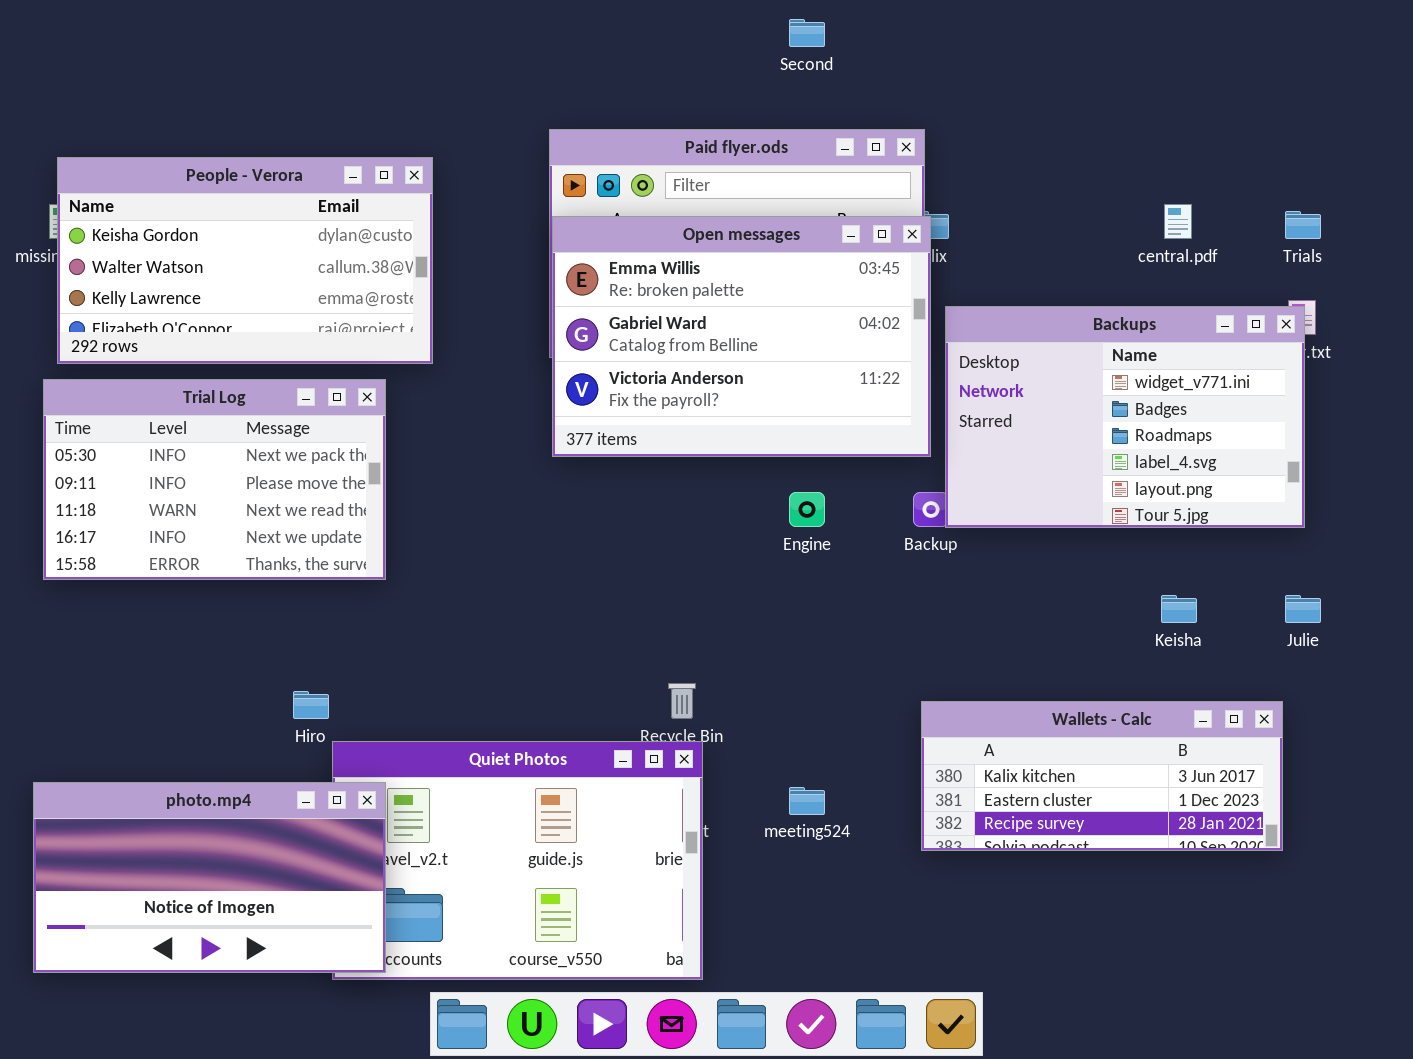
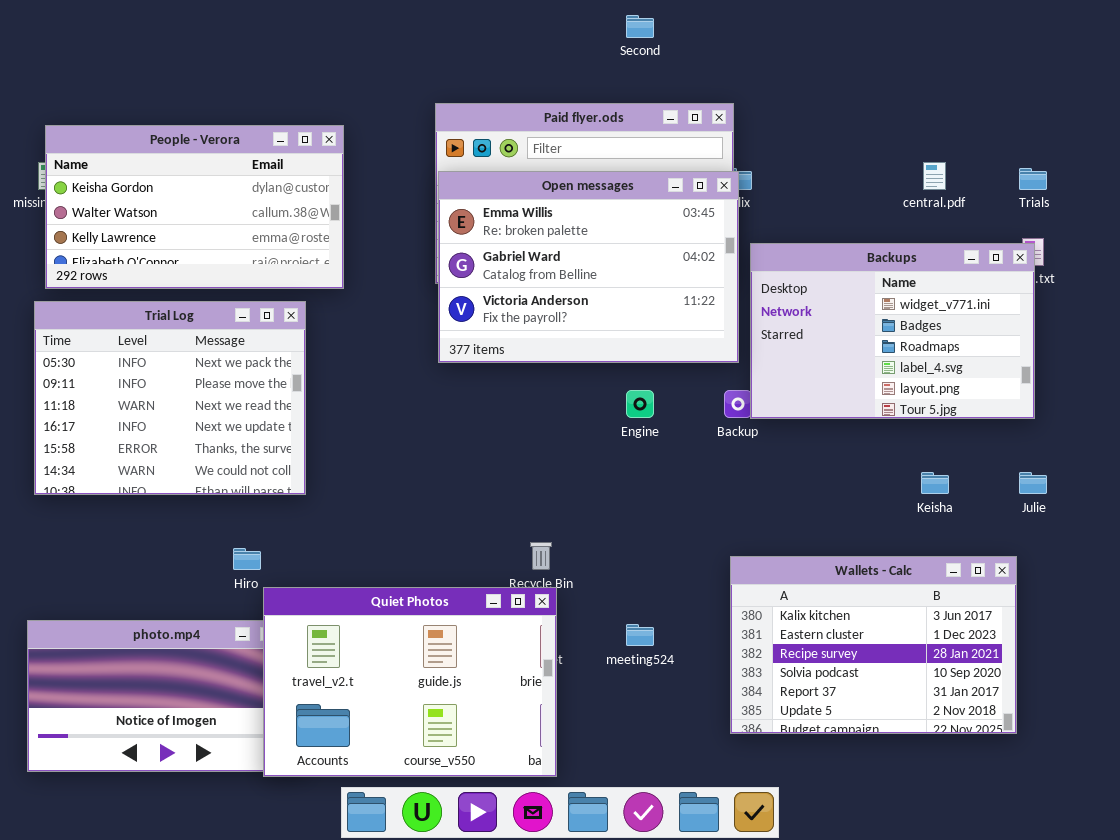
Trial Log: [43,379,386,580] -> [34,301,306,495], resized
Wallets - Calc: [921,701,1283,851] -> [730,556,1017,734], resized
Quiet Photos: [332,741,703,980] -> [263,587,557,777], raised

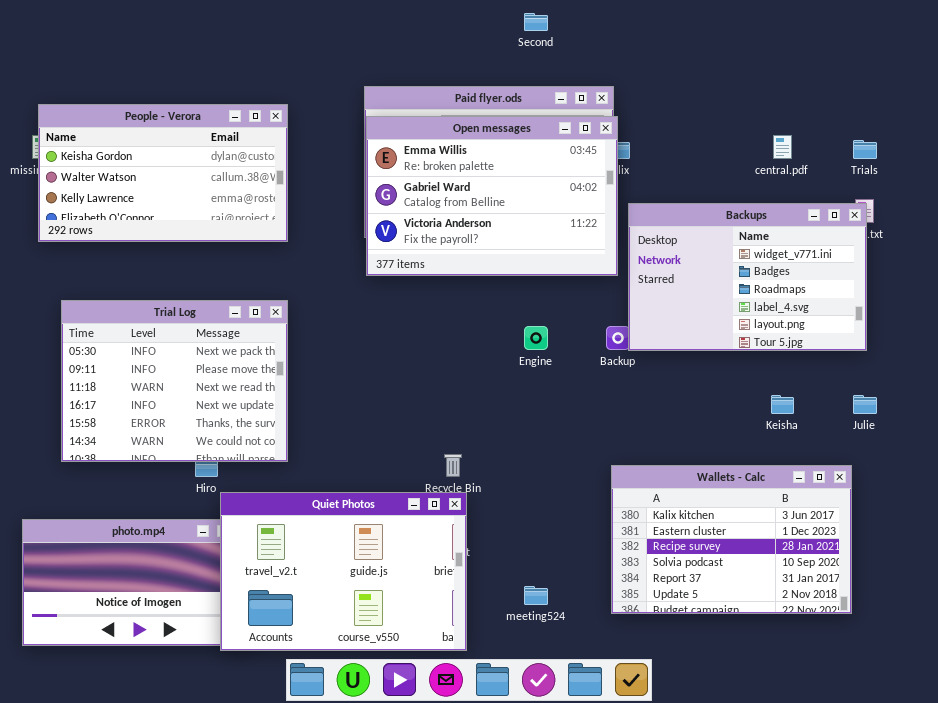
Open messages: [438,171,739,363] -> [366,116,618,276], moved
Trial Log: [34,301,306,495] -> [61,300,288,462], moved
meeting524: [626,624,654,646] -> [524,586,548,605], moved

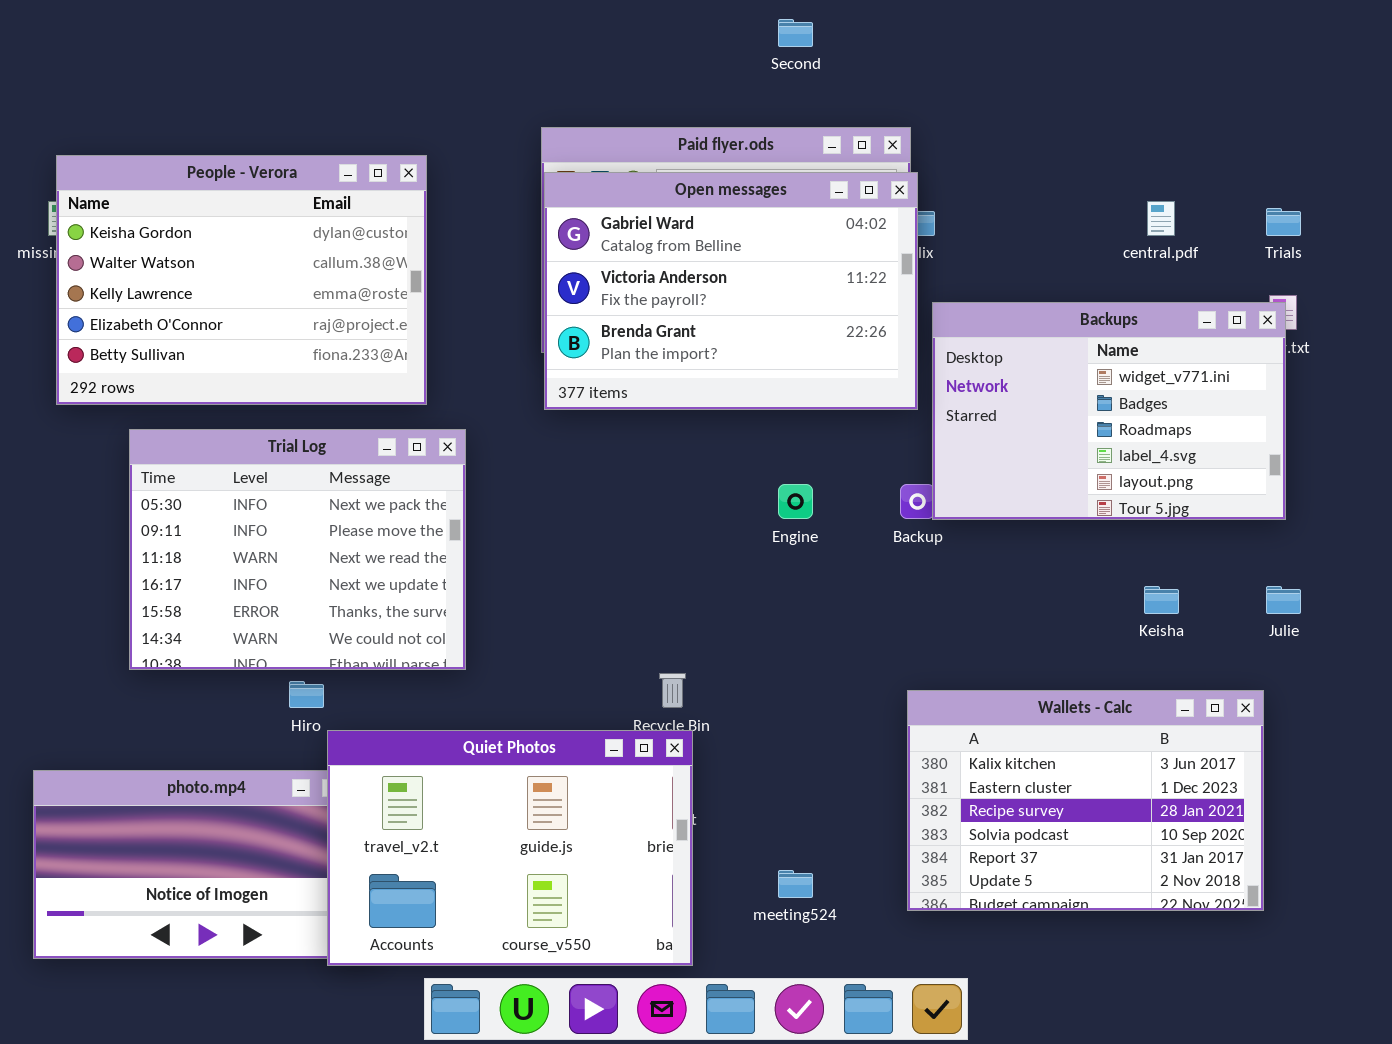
People - Verora: [38,104,288,242] -> [56,155,427,405], resized
Open messages: [366,116,618,276] -> [544,172,918,410], scrolled down 1 row
Trial Log: [61,300,288,462] -> [129,429,466,670], moved

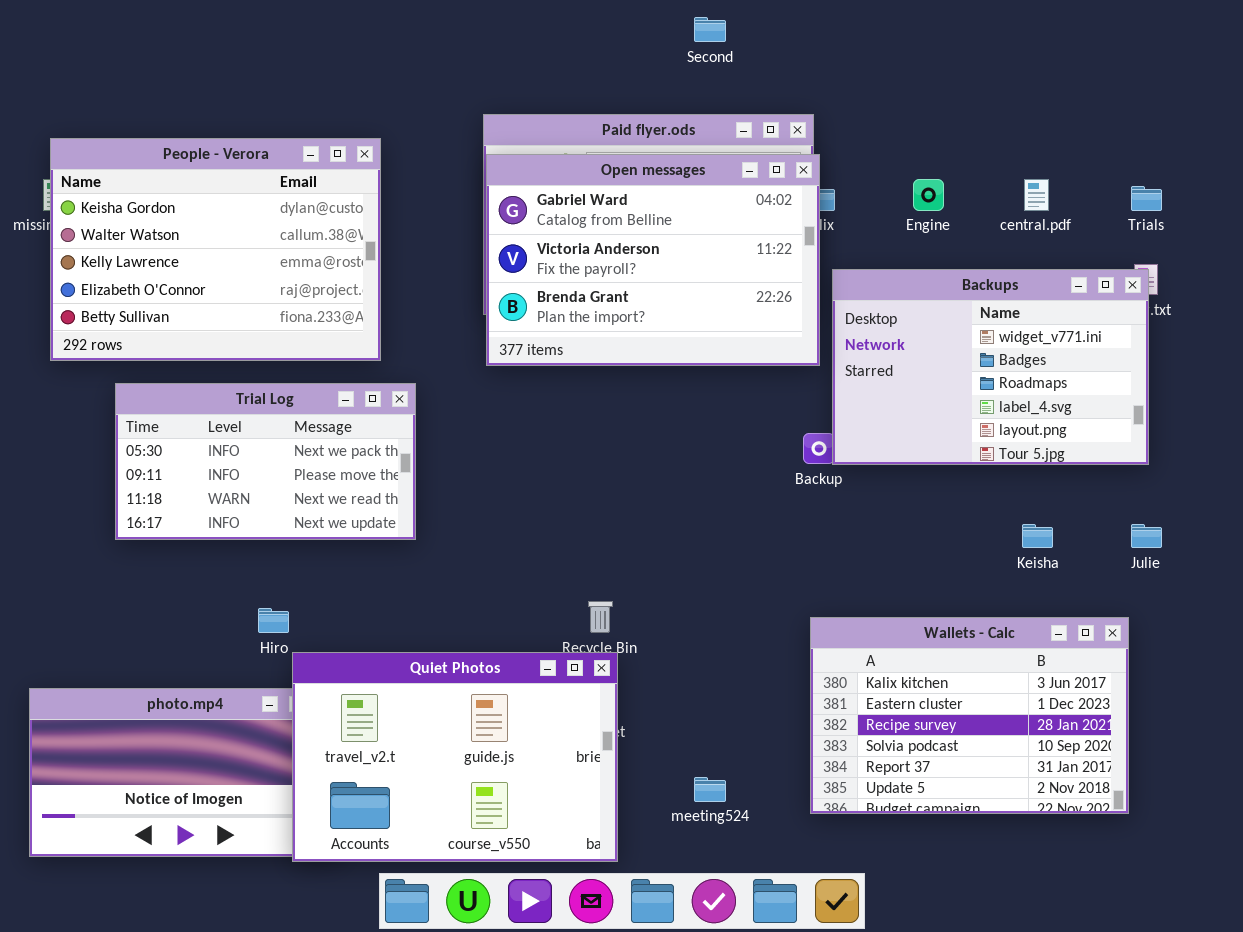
Trial Log: [129,429,466,670] -> [115,383,416,540], resized
Engine: [778,484,813,519] -> [913,179,944,211], moved

